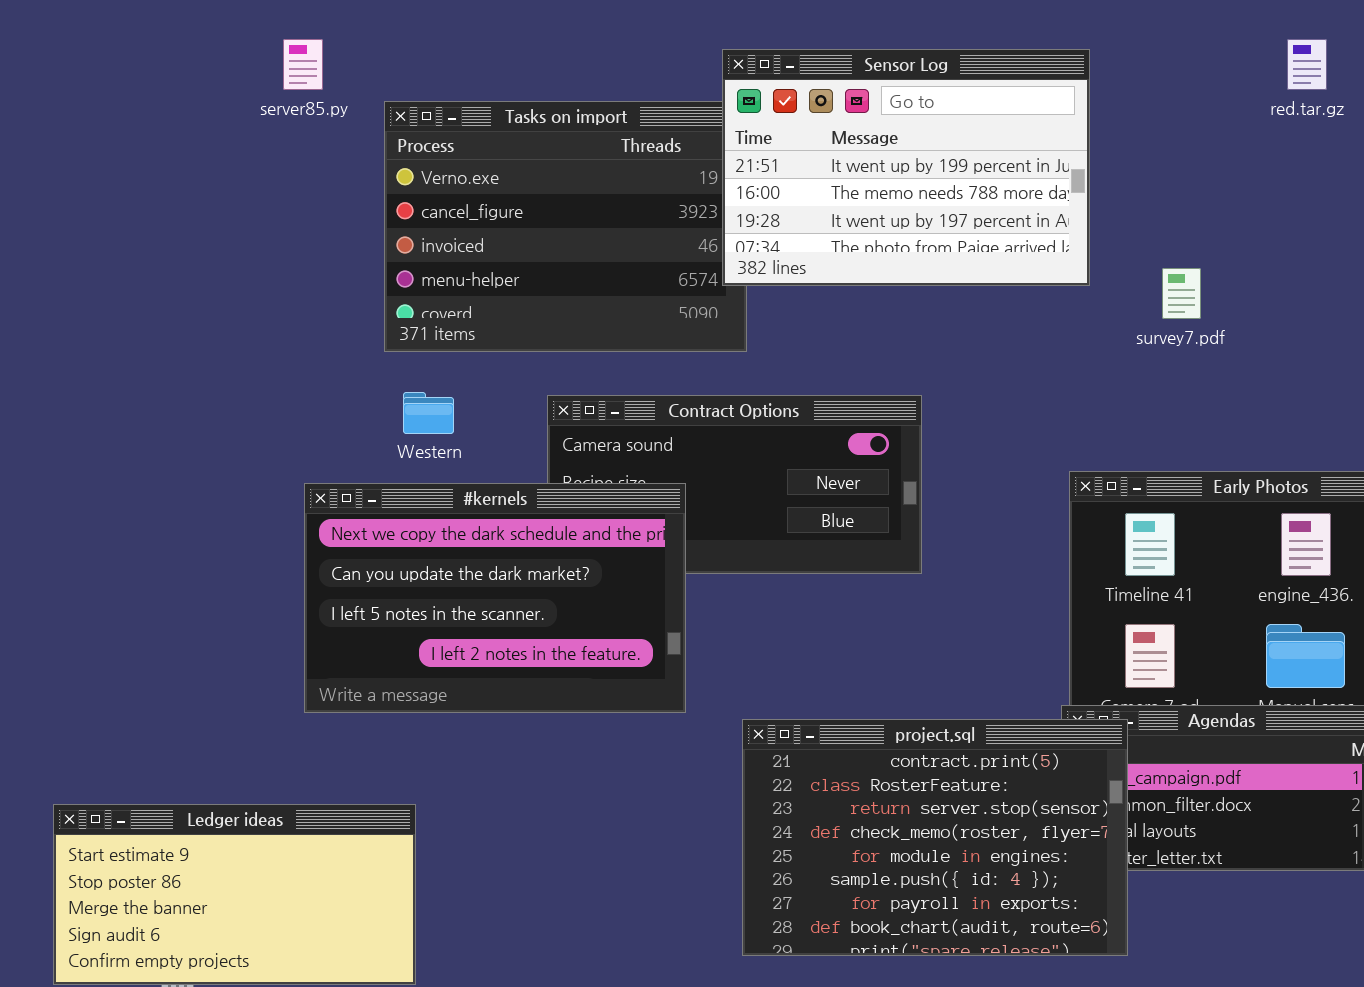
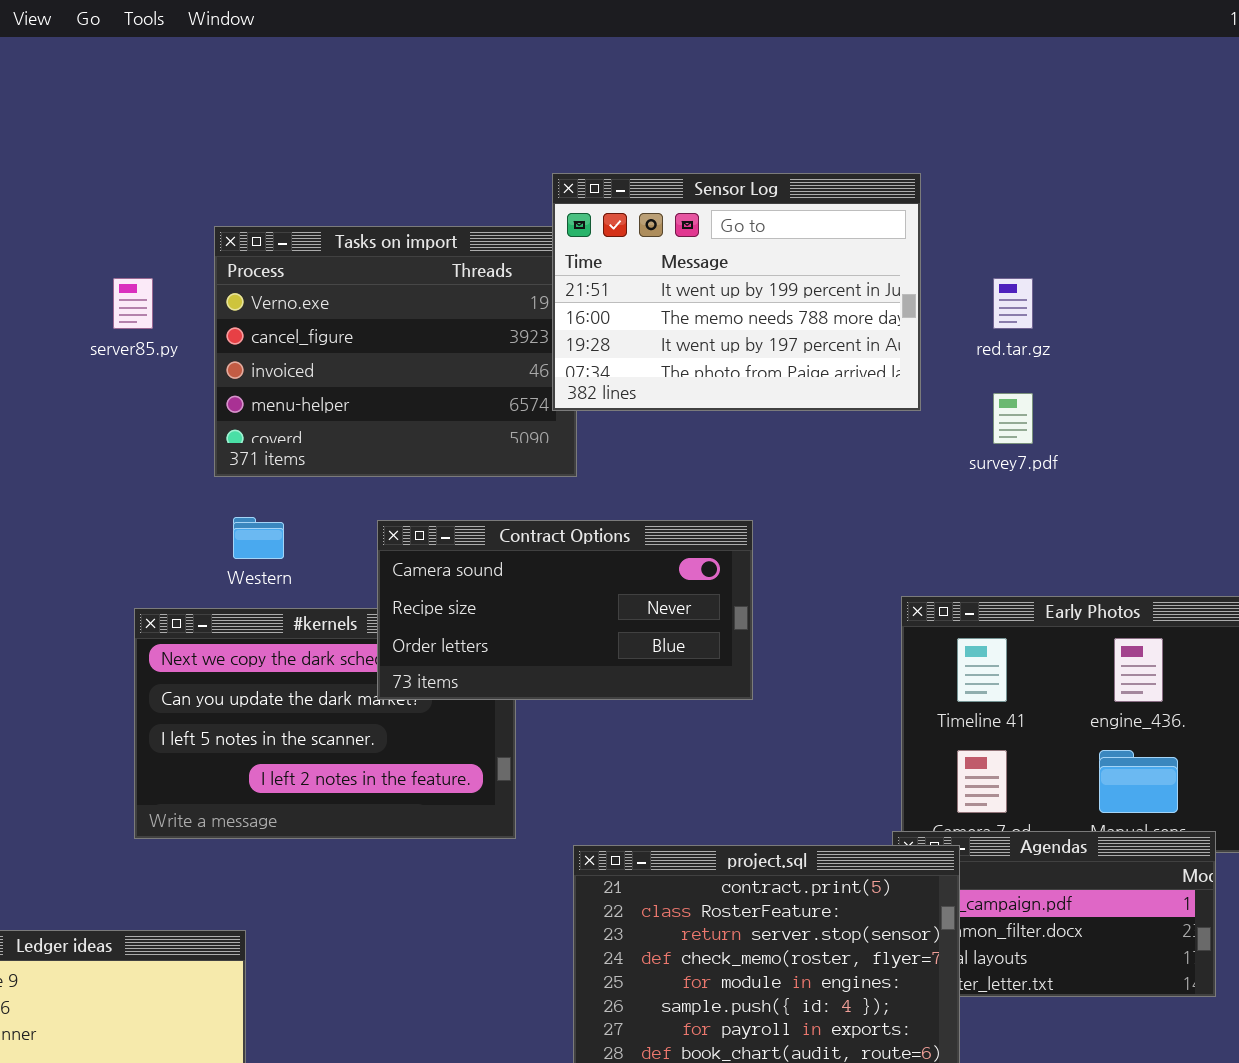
server85.py: [283,39,323,90] -> [113,278,153,329], moved
red.tar.gz: [1287,39,1327,90] -> [993,278,1033,329], moved
Contract Options: [547,395,922,574] -> [377,520,753,700], raised

